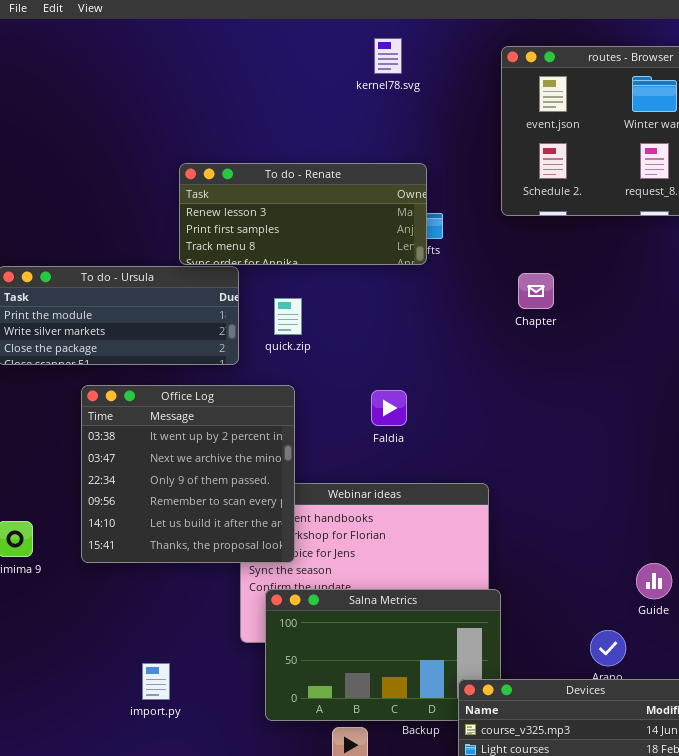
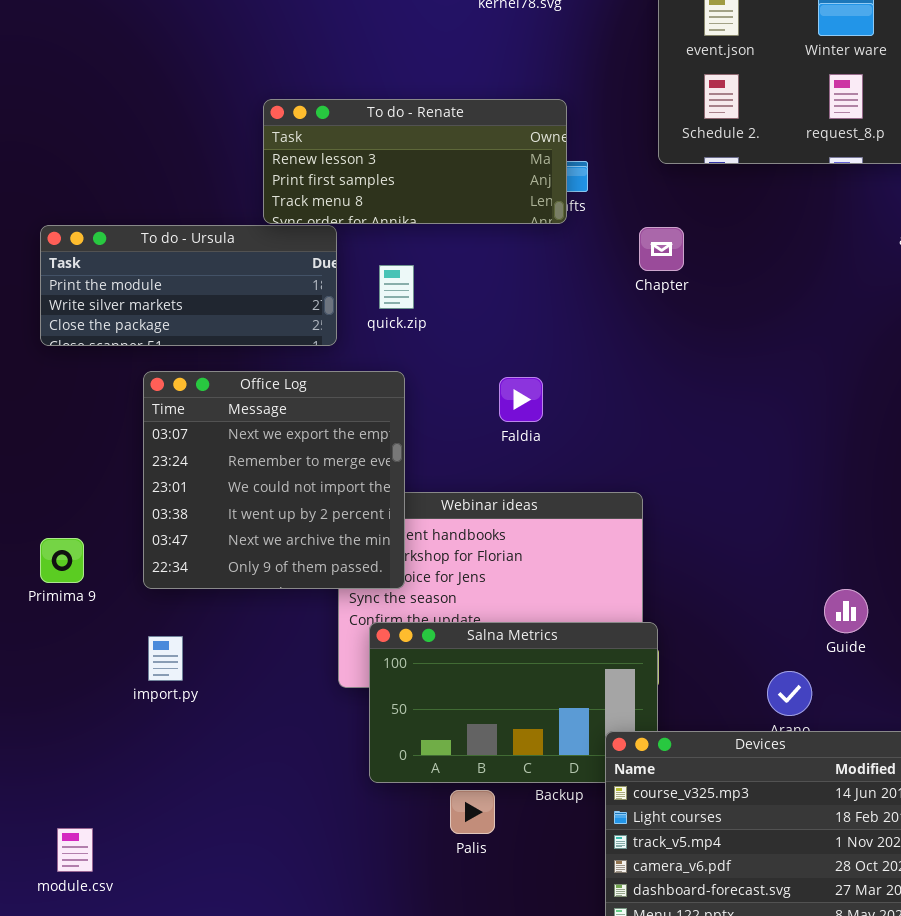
Chapter: [518,273,554,309] -> [639,227,684,271], moved
Office Log: [81,385,295,563] -> [143,371,405,589], scrolled up 3 rows
import.py: [142,663,170,700] -> [148,636,183,681], moved

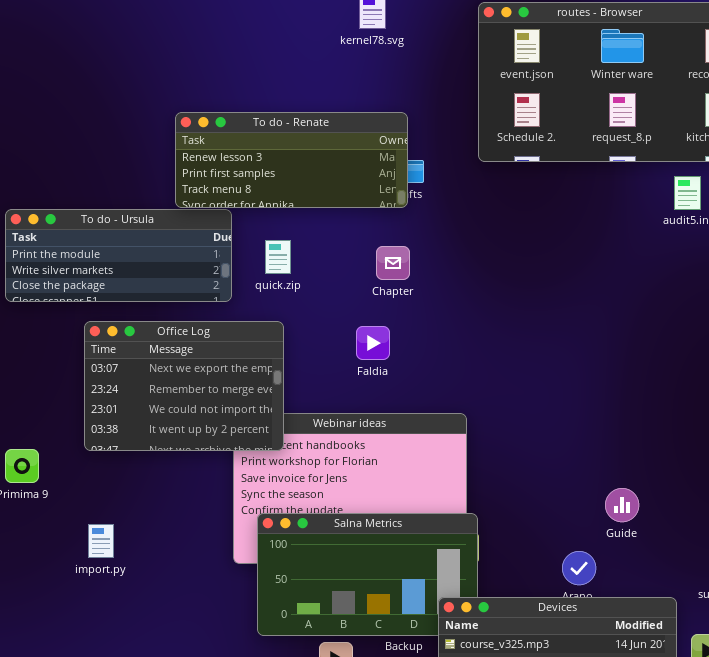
Chapter: [639,227,684,271] -> [376,246,410,280], moved
Office Log: [143,371,405,589] -> [84,321,284,451], resized

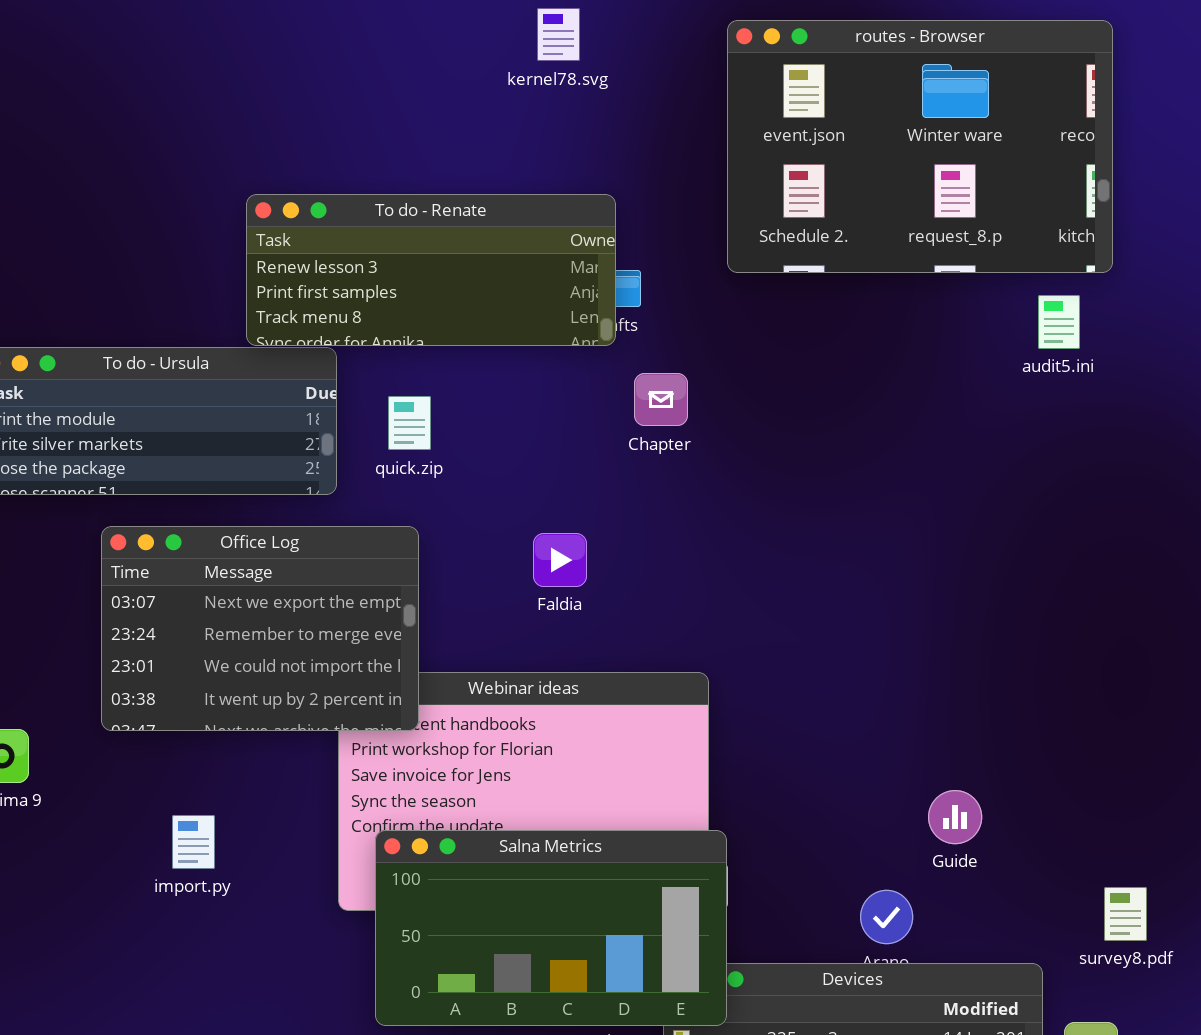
Chapter: [376,246,410,280] -> [634,373,688,426], moved
Salna Metrics: [257,513,478,636] -> [375,830,727,1026], raised
import.py: [88,524,114,558] -> [172,815,215,869], moved

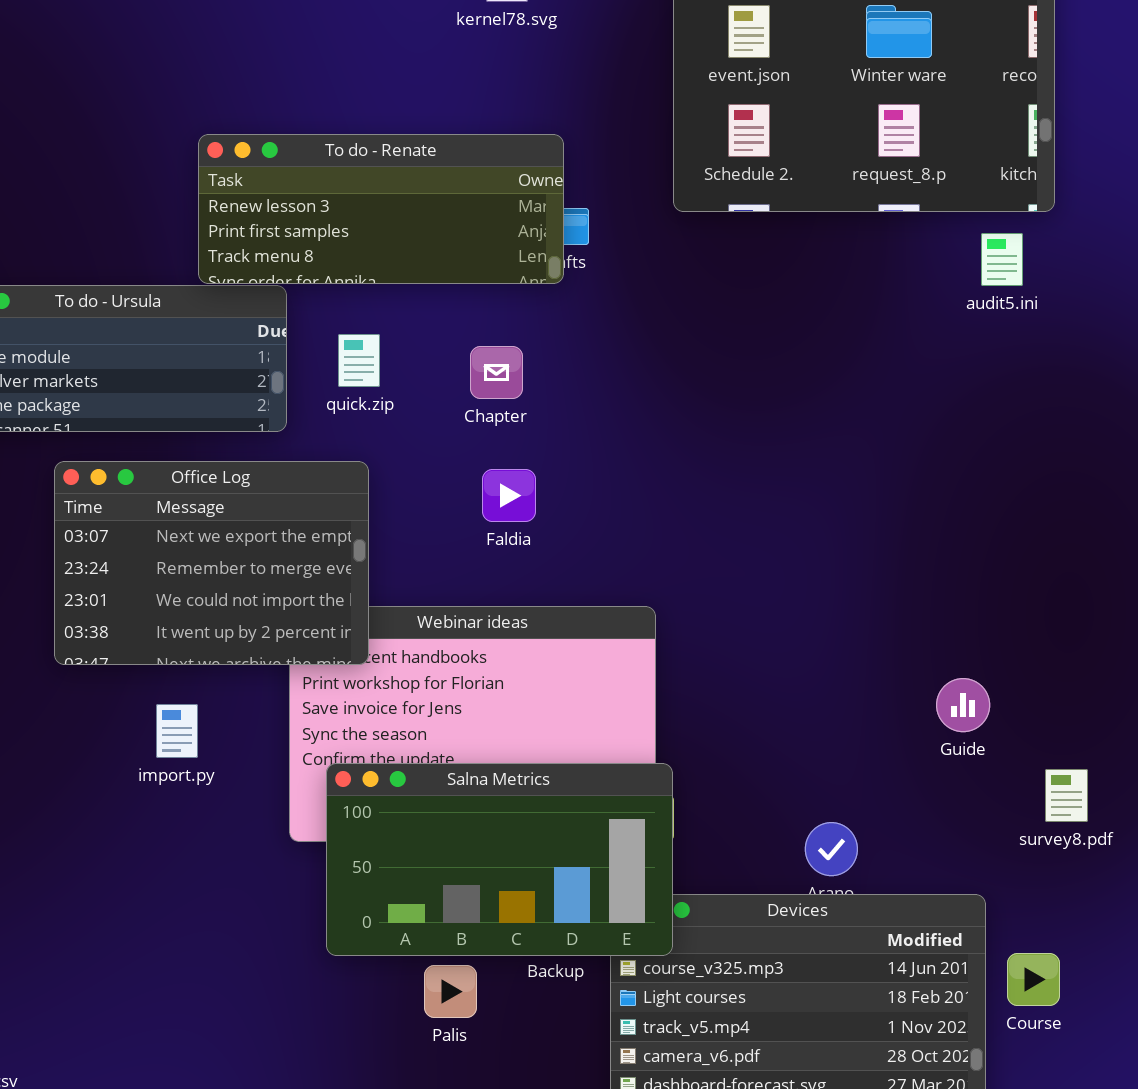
Chapter: [634,373,688,426] -> [470,346,523,399], moved
Guide: [928,790,982,844] -> [936,678,990,732], moved
import.py: [172,815,215,869] -> [156,704,198,758], moved
survey8.pdf: [1104,887,1147,941] -> [1045,769,1088,822], moved

